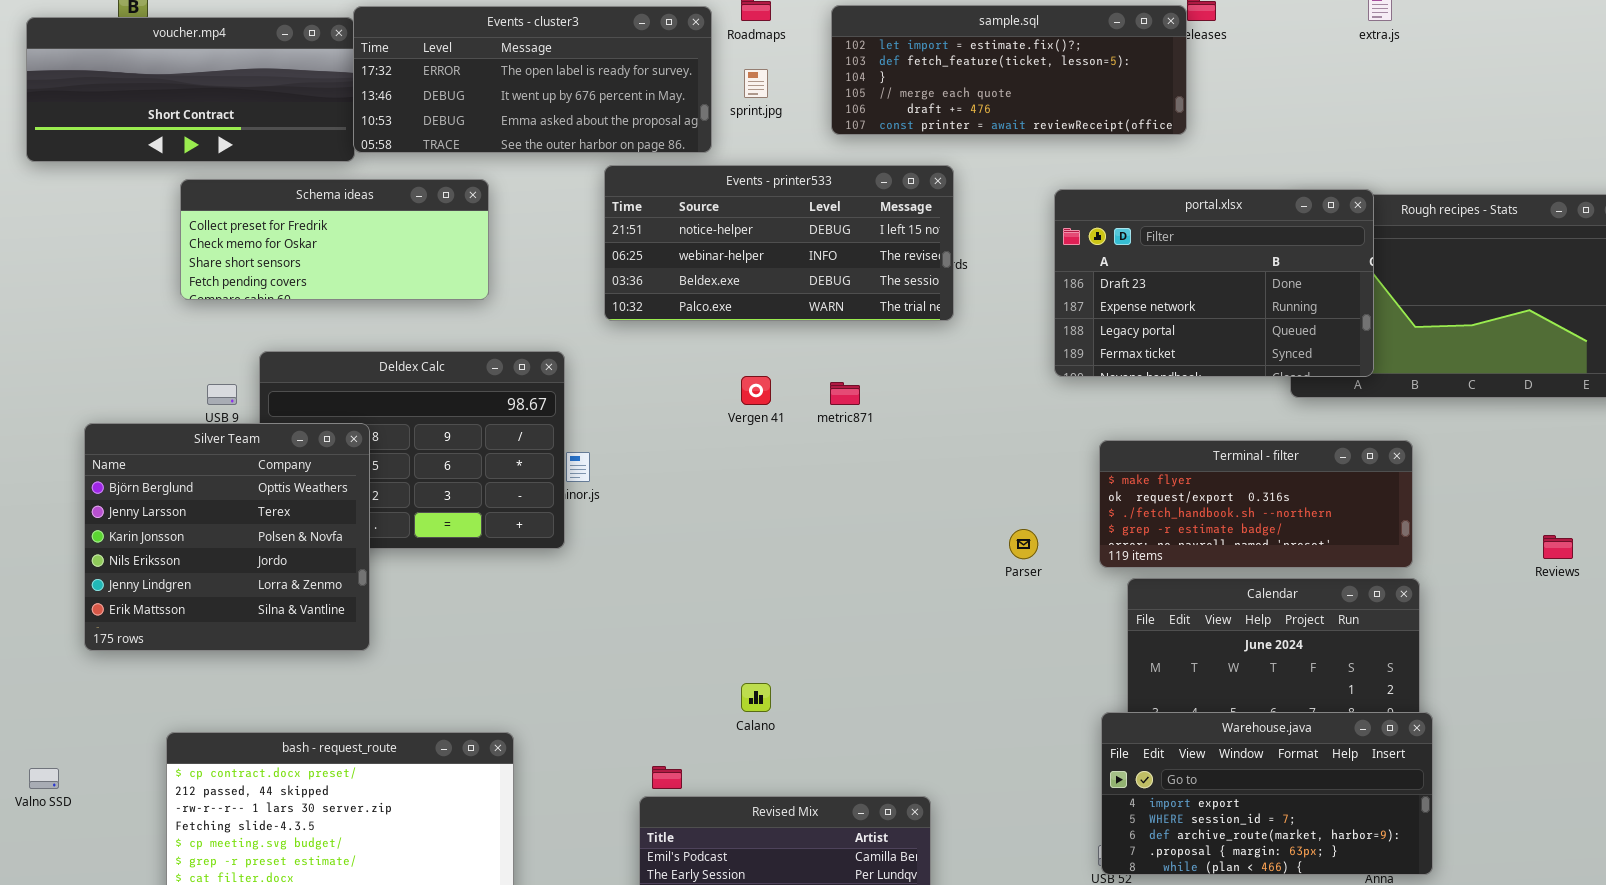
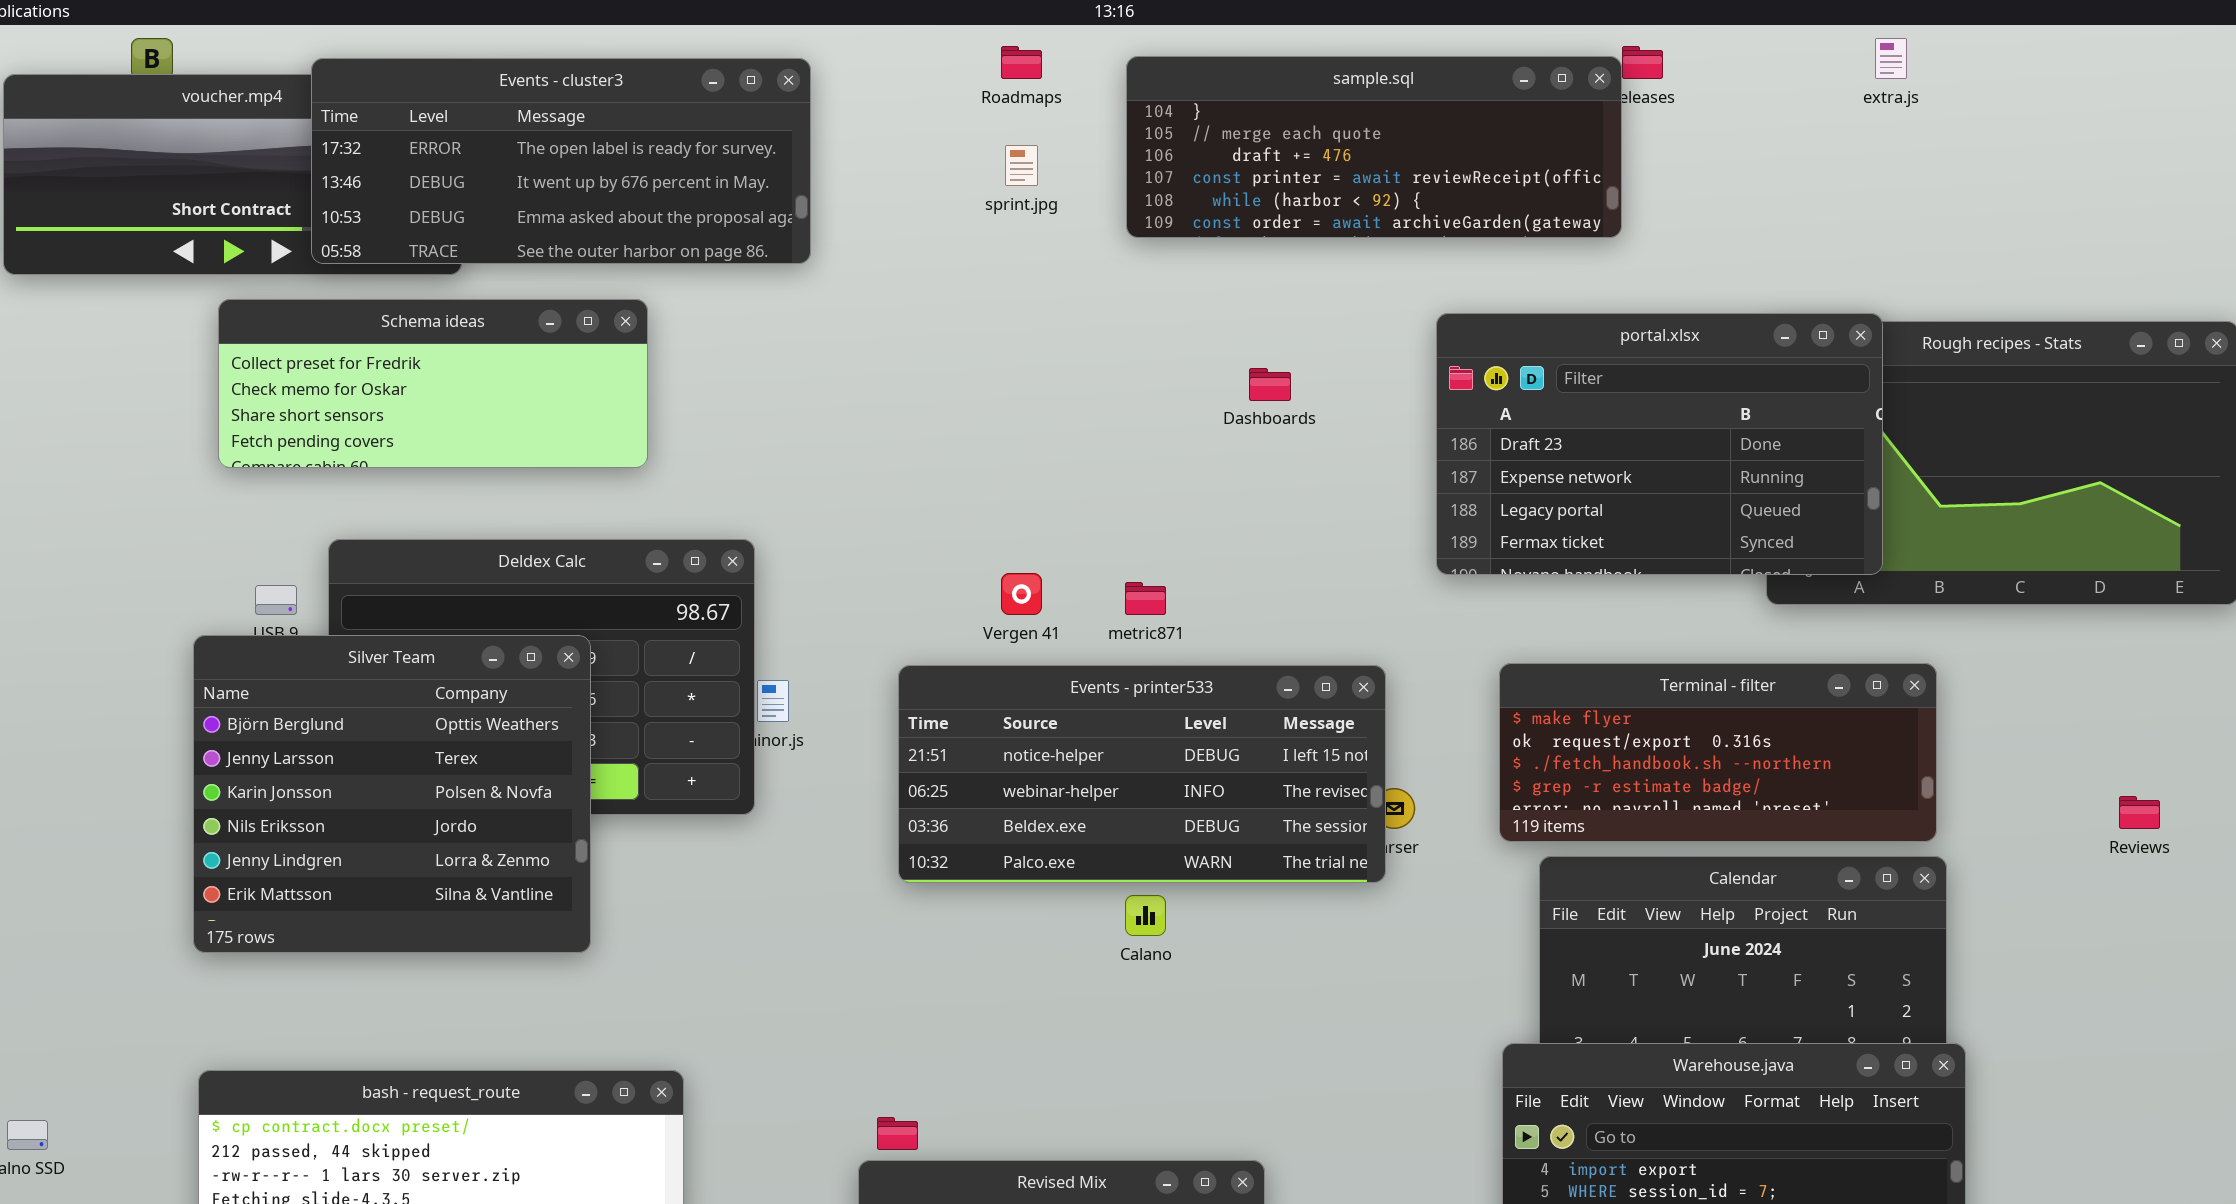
sample.sql: [831,5,1187,135] -> [1126,56,1622,238], scrolled down 2 rows
Events - cluster3: [353,6,712,153] -> [311,58,811,264], moved
Events - printer533: [604,165,954,321] -> [898,665,1386,883], moved
Silver Team: [84,423,370,651] -> [193,635,591,953], moved
Calano: [741,683,771,712] -> [1125,895,1166,936], moved

